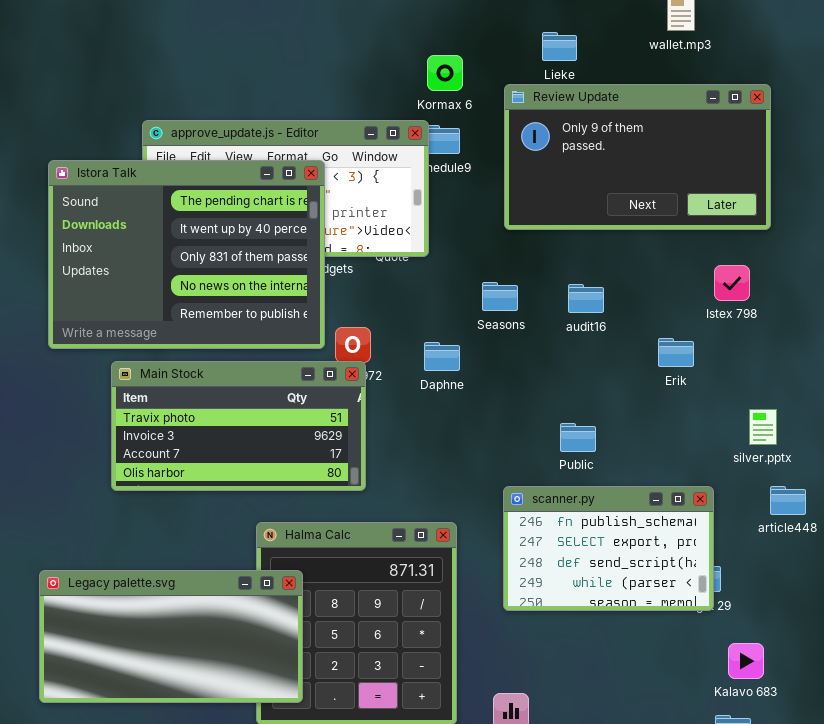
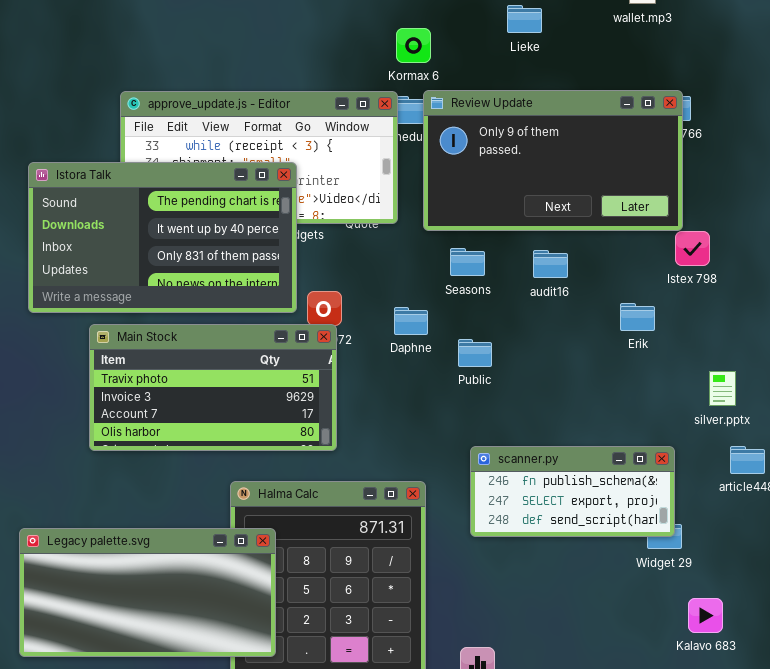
Review Update: [504,84,771,230] -> [423,90,683,231], moved
Istora Talk: [48,160,325,349] -> [28,162,297,313], resized
Public: [560,423,596,452] -> [458,339,492,367], moved
scanner.py: [503,486,714,611] -> [470,446,675,537], resized

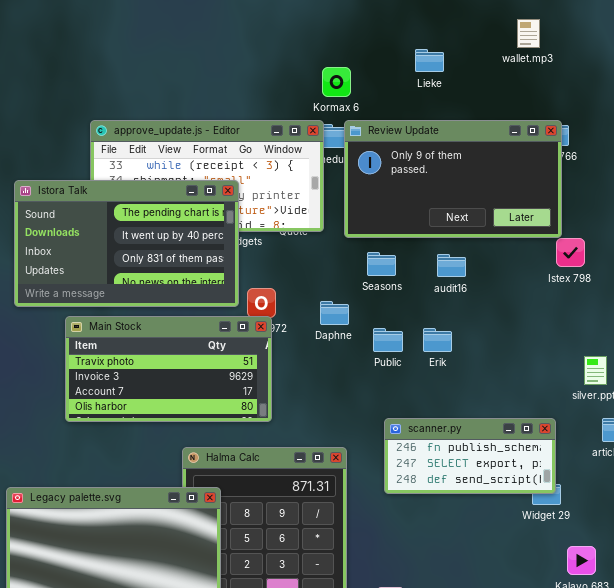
Erik: [620,303,655,331] -> [423,328,452,352], moved

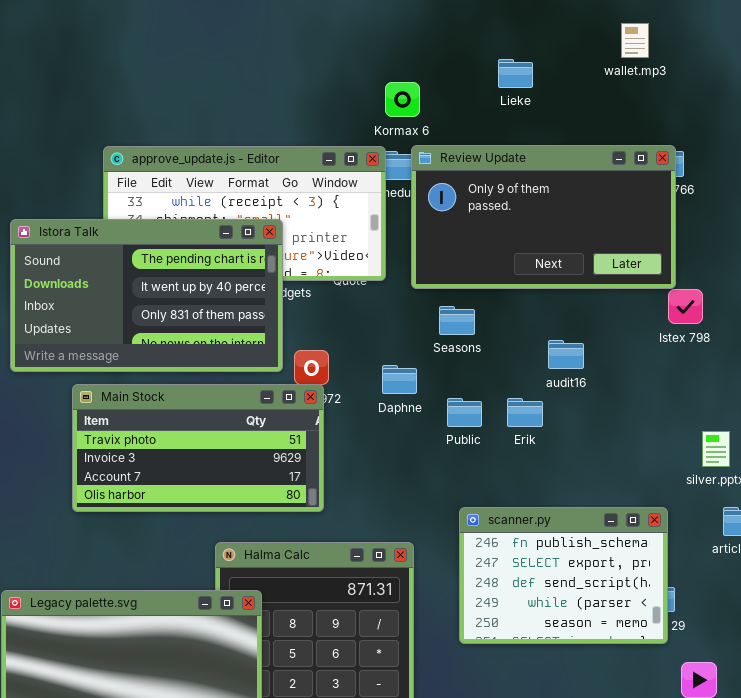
audit16: [437,254,466,277] -> [548,340,584,369], moved
scanner.py: [384,418,556,494] -> [459,507,668,644], resized

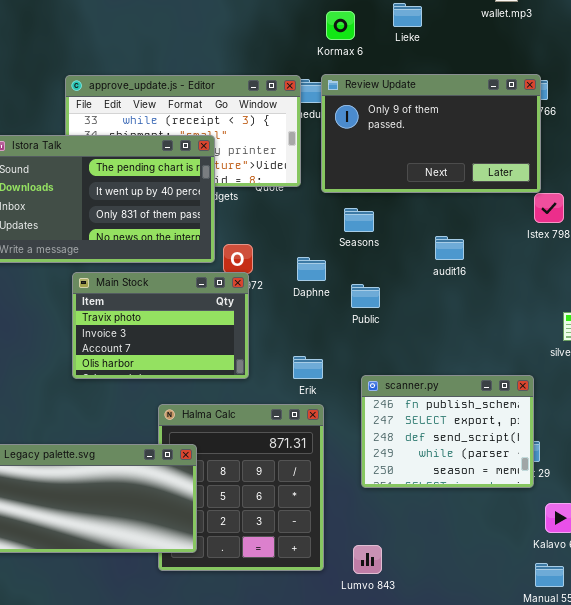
Kormax 6: [385,82,420,117] -> [326,11,355,40], moved
Main Stock: [72,384,324,512] -> [72,272,249,379], resized
Erik: [507,398,543,427] -> [293,356,323,379], moved

